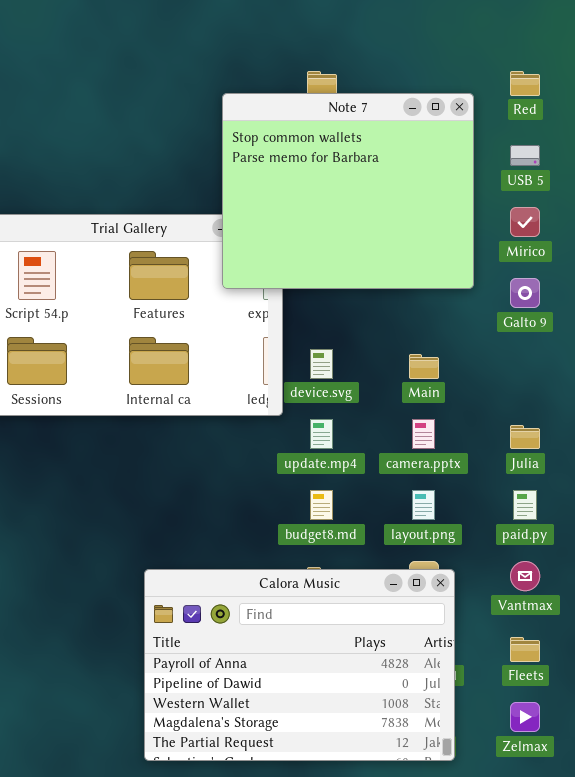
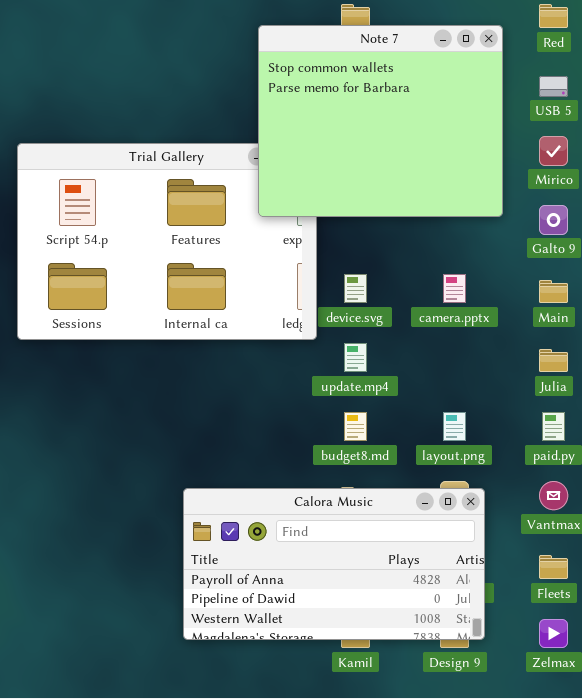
Main: [409,354,439,379] -> [539,280,568,303], moved
camera.pptx: [412,419,435,449] -> [443,274,466,303], moved
Calora Music: [144,569,455,761] -> [183,488,485,640], resized

